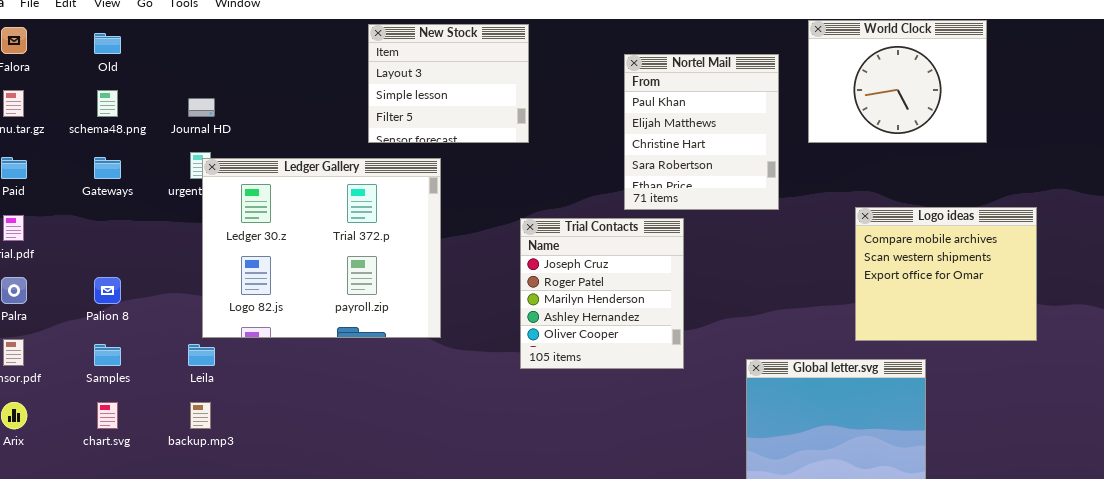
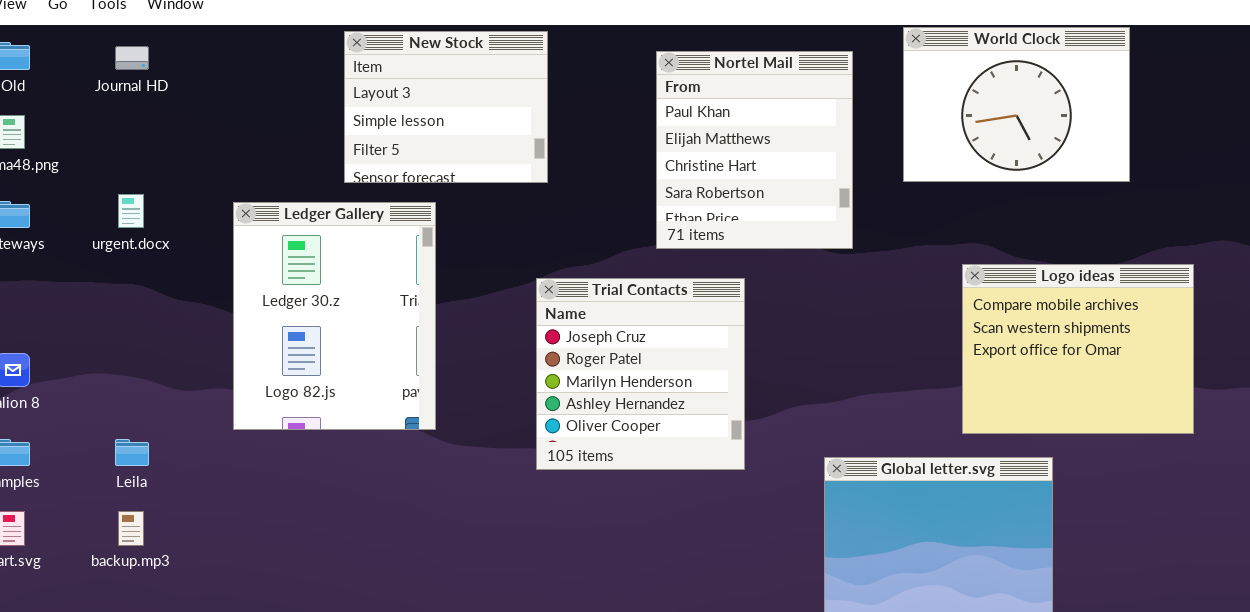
Nortel Mail: [624,54,779,210] -> [656,51,853,249], moved
Journal HD: [188,98,215,117] -> [115,46,149,70], moved
Ledger Gallery: [202,158,441,338] -> [233,202,436,430], resized

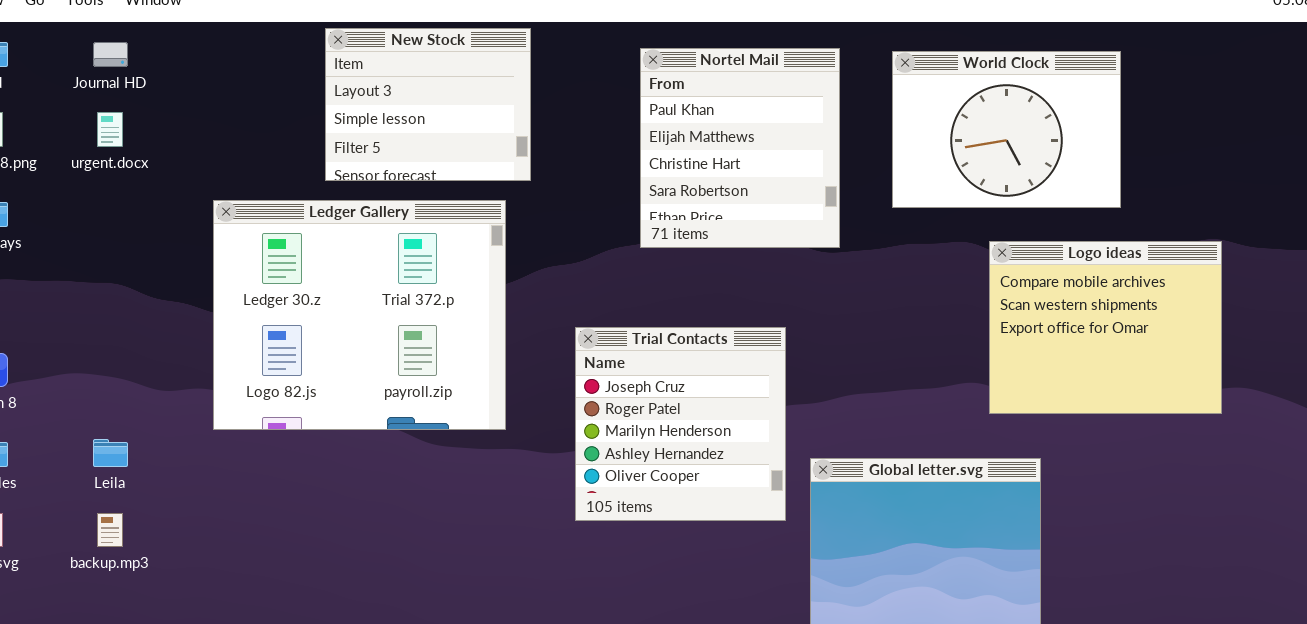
World Clock: [903,27,1130,182] -> [892,51,1121,208], moved
urgent.docx: [118,194,144,228] -> [97,112,123,147], moved
Ledger Gallery: [233,202,436,430] -> [213,200,506,430], resized
Logo ideas: [962,264,1194,434] -> [989,241,1222,414], moved
Trial Contacts: [536,278,745,470] -> [575,327,786,521], moved

